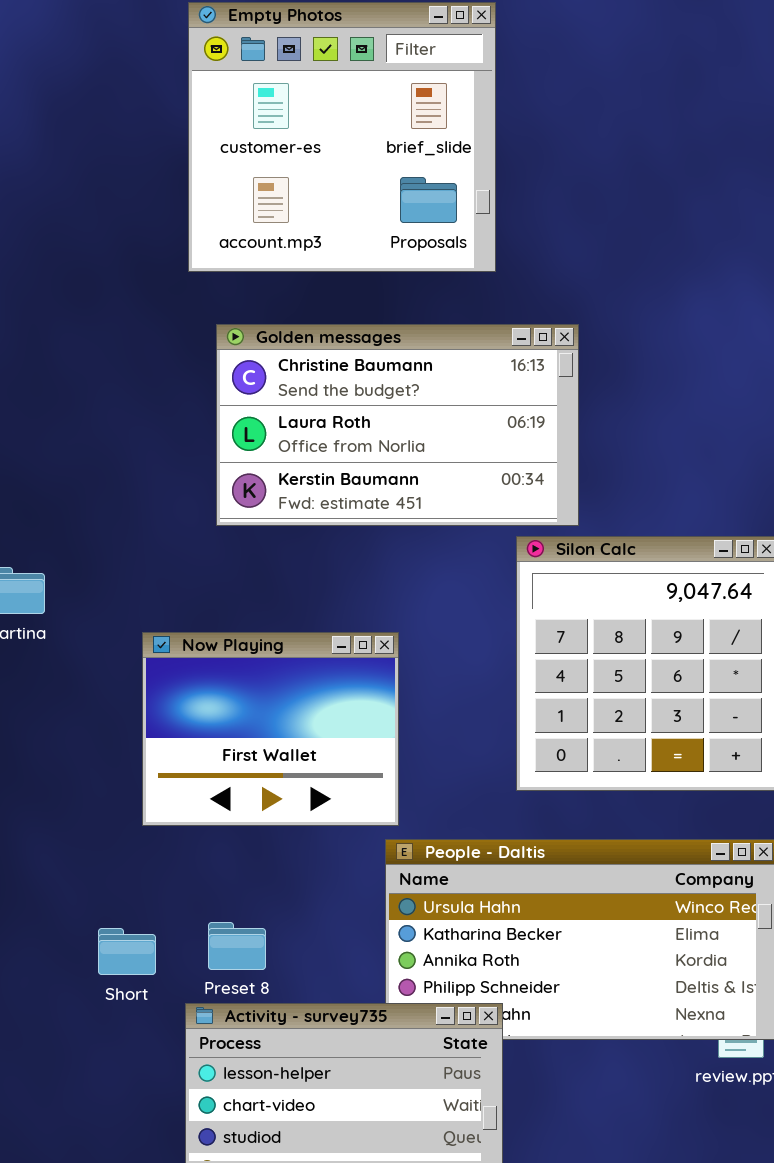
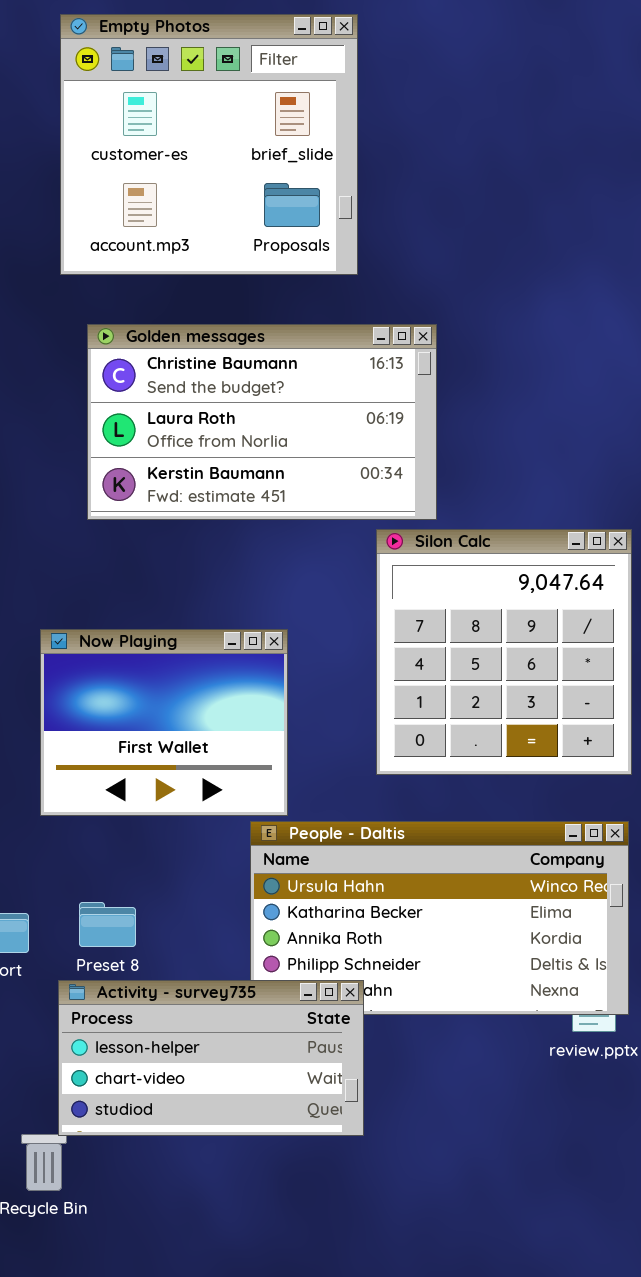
Now Playing: [142,632,399,826] -> [40,629,288,816], moved

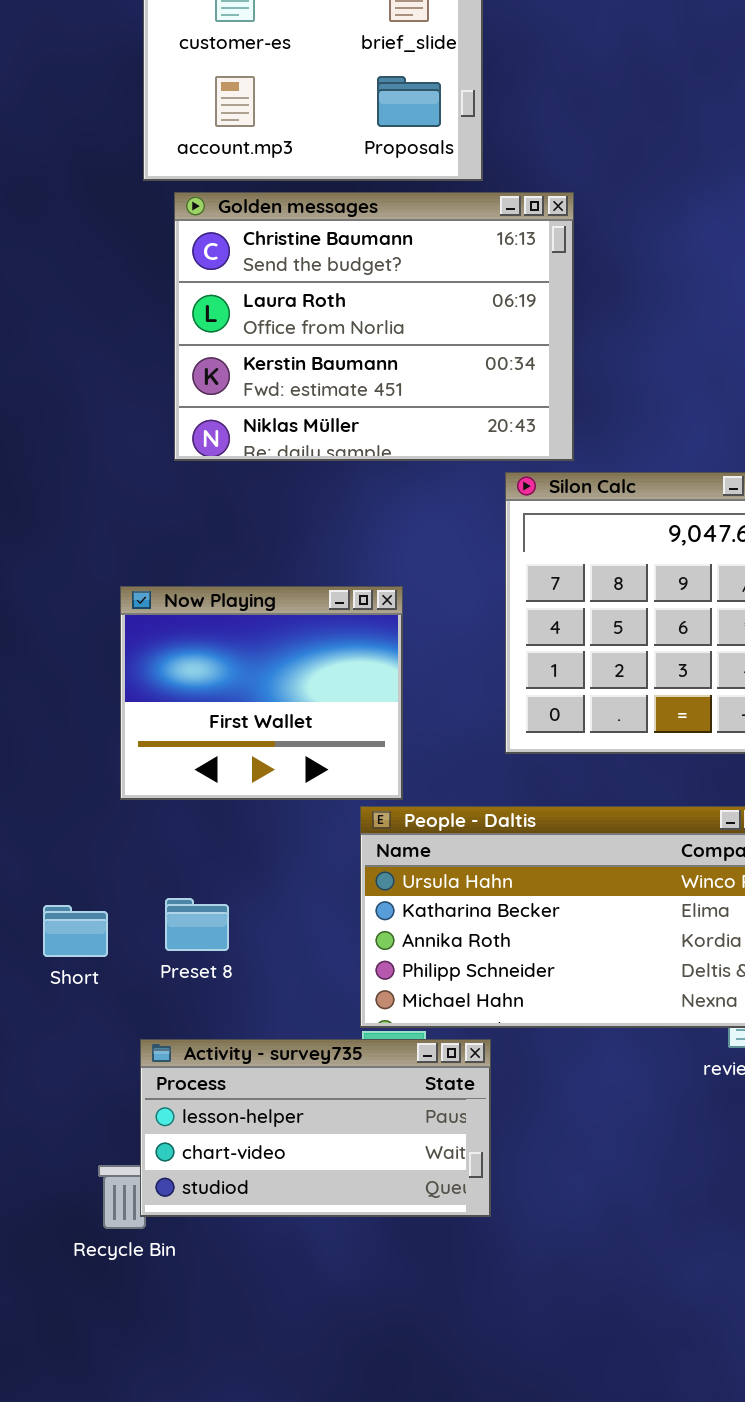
Golden messages: [87,324,437,520] -> [174,192,574,461], resized
Activity - survey735: [58,980,364,1136] -> [140,1039,491,1217], moved

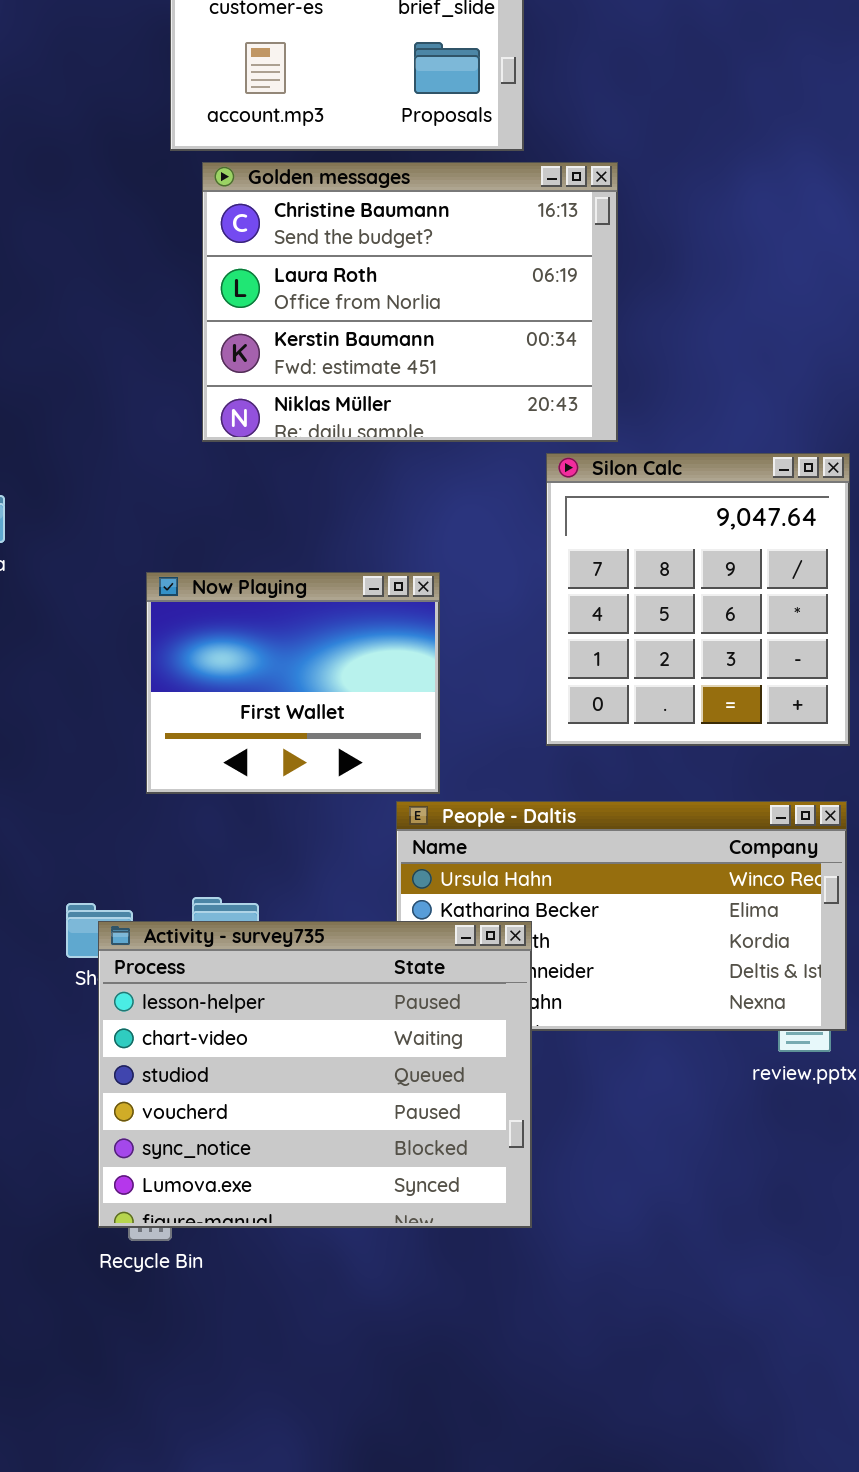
Activity - survey735: [140,1039,491,1217] -> [98,921,532,1228], resized

